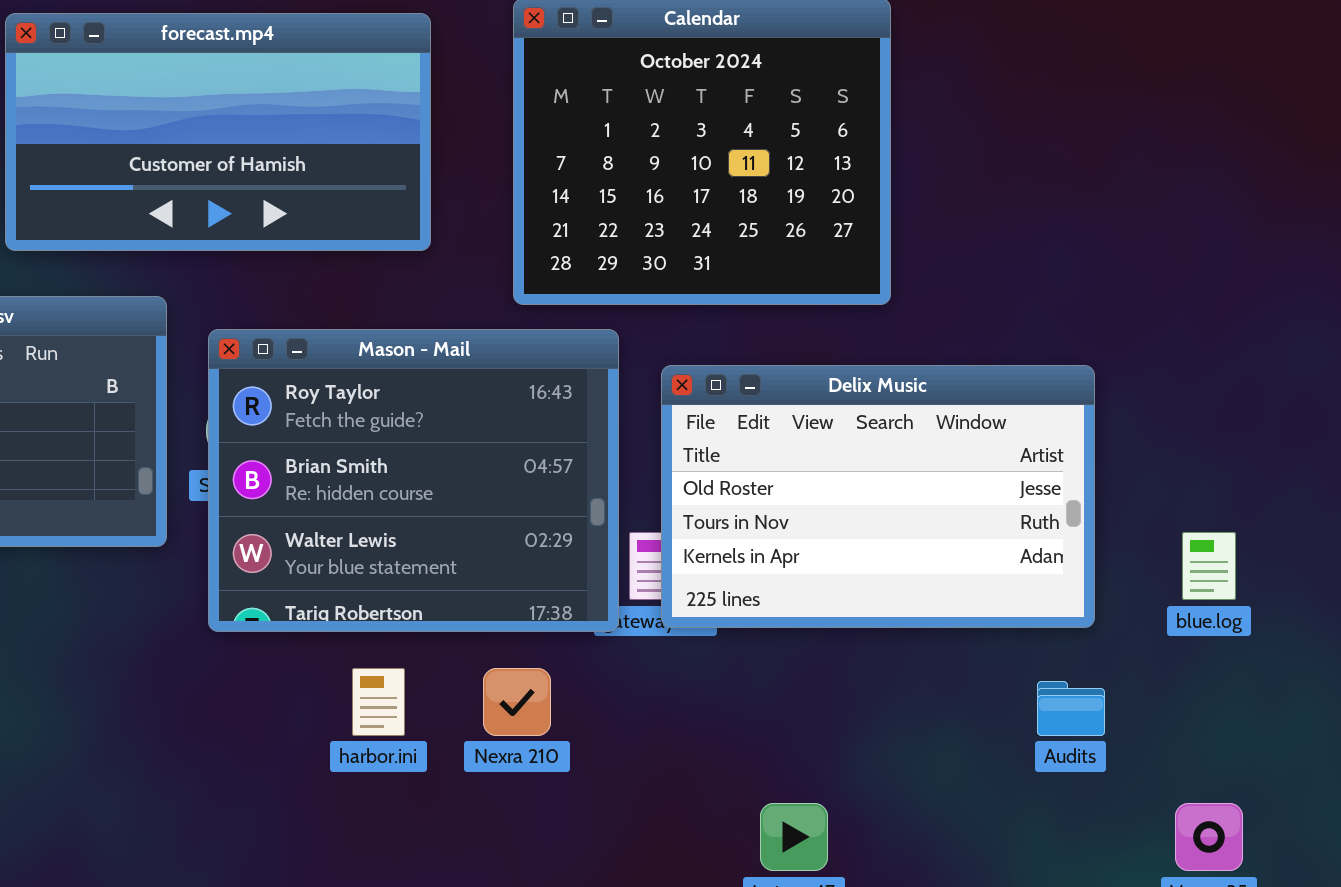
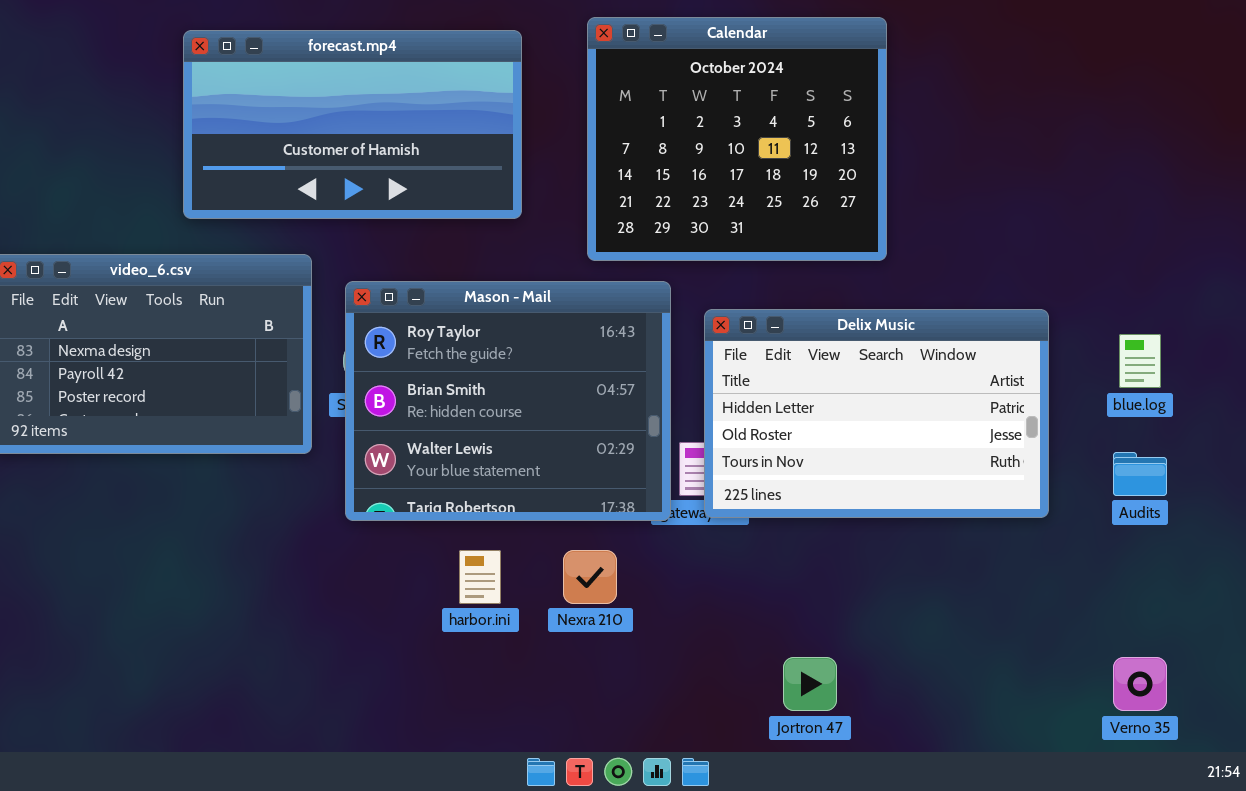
Delix Music: [661,365,1095,628] -> [704,309,1049,518], scrolled up 1 row
blue.log: [1182,532,1236,600] -> [1119,334,1161,388], moved
Audits: [1037,681,1105,736] -> [1113,452,1167,496], moved

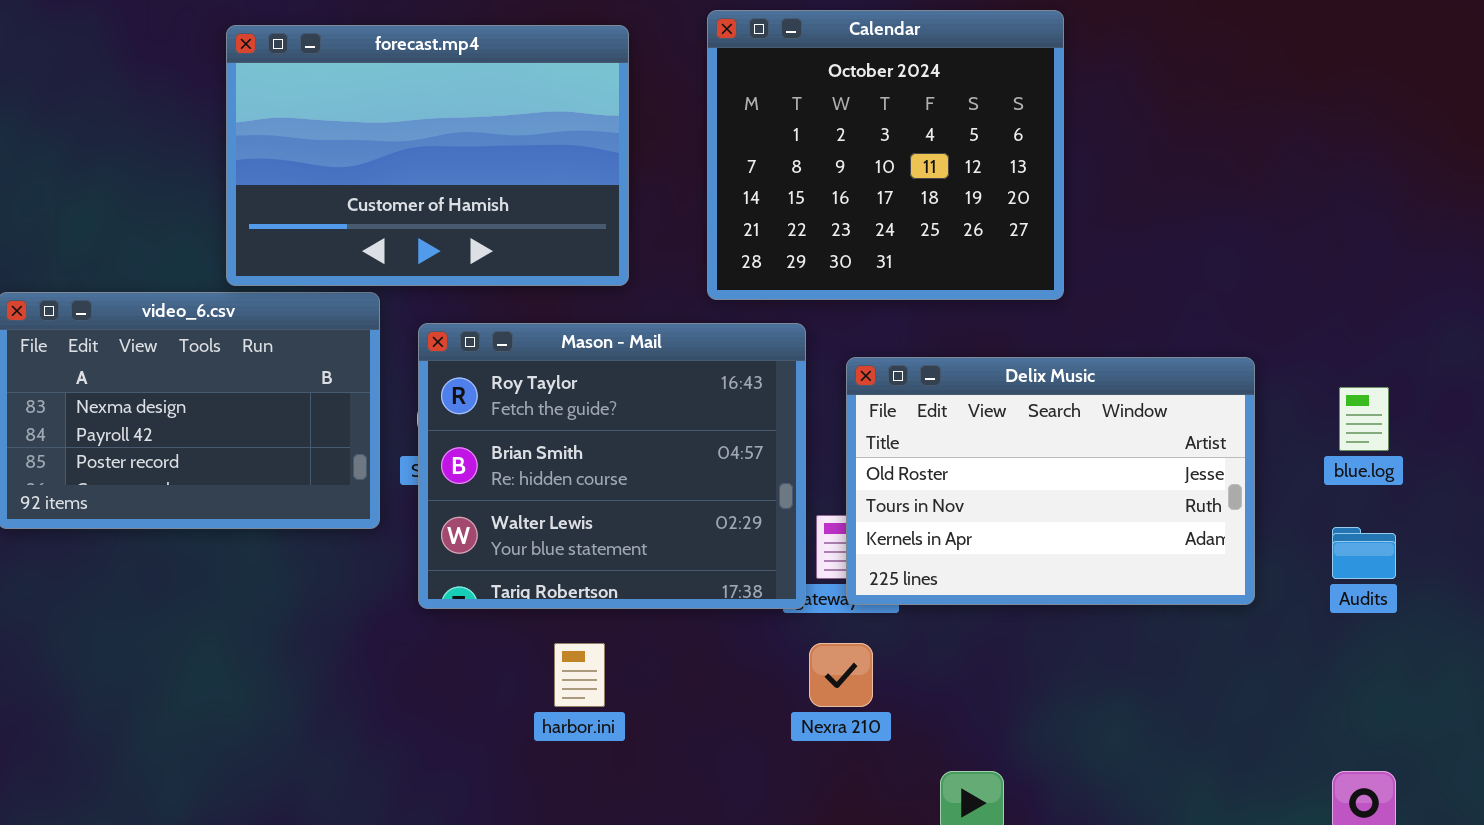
forecast.mp4: [183,30,522,219] -> [226,25,629,286], resized
Delix Music: [704,309,1049,518] -> [846,357,1255,605], scrolled down 1 row
Nexra 210: [563,550,617,604] -> [809,643,873,707], moved

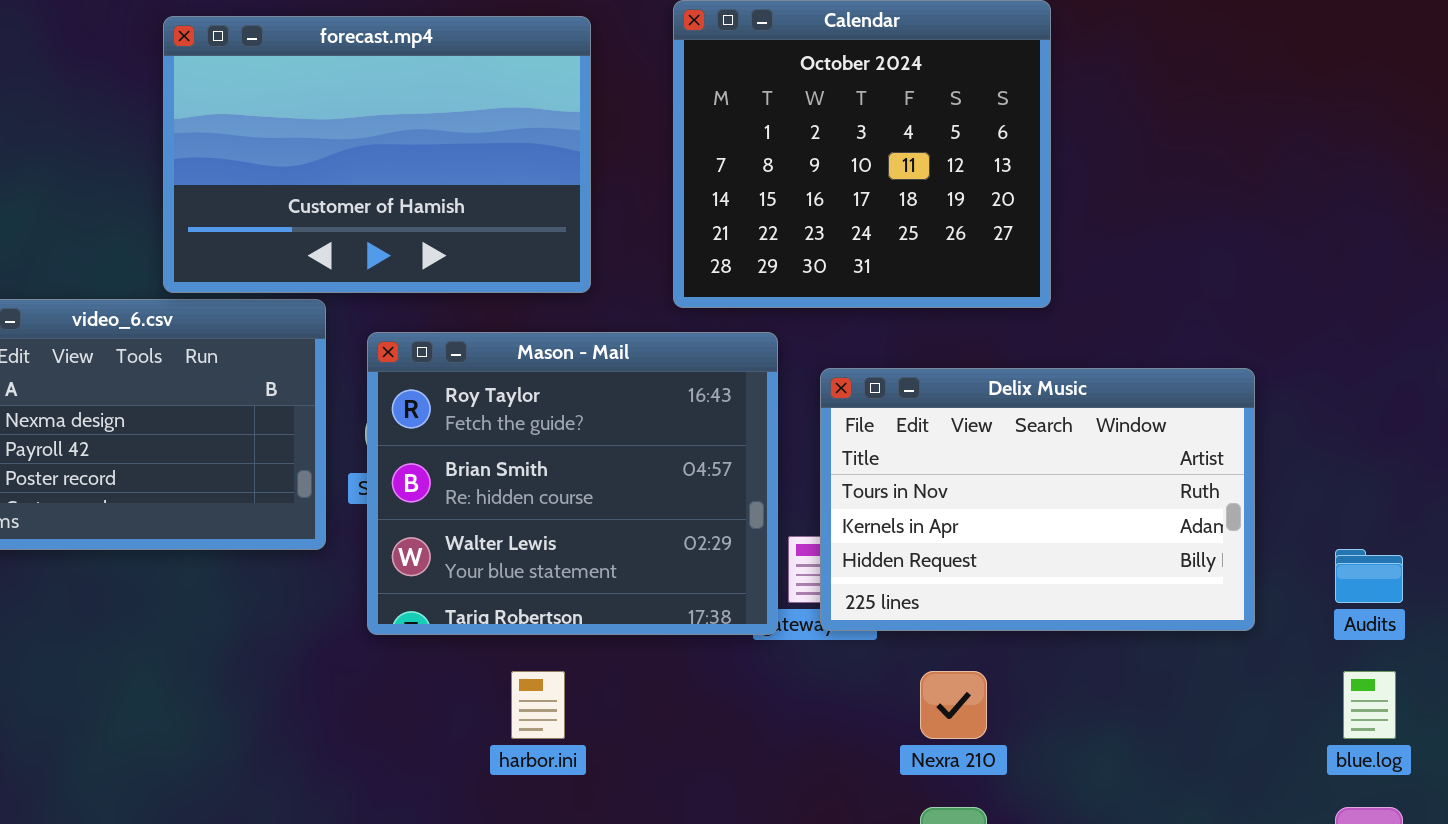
Delix Music: [846,357,1255,605] -> [820,368,1255,631], scrolled down 1 row
blue.log: [1339,387,1389,451] -> [1343,671,1396,739], moved
Nexra 210: [809,643,873,707] -> [920,671,987,739], moved

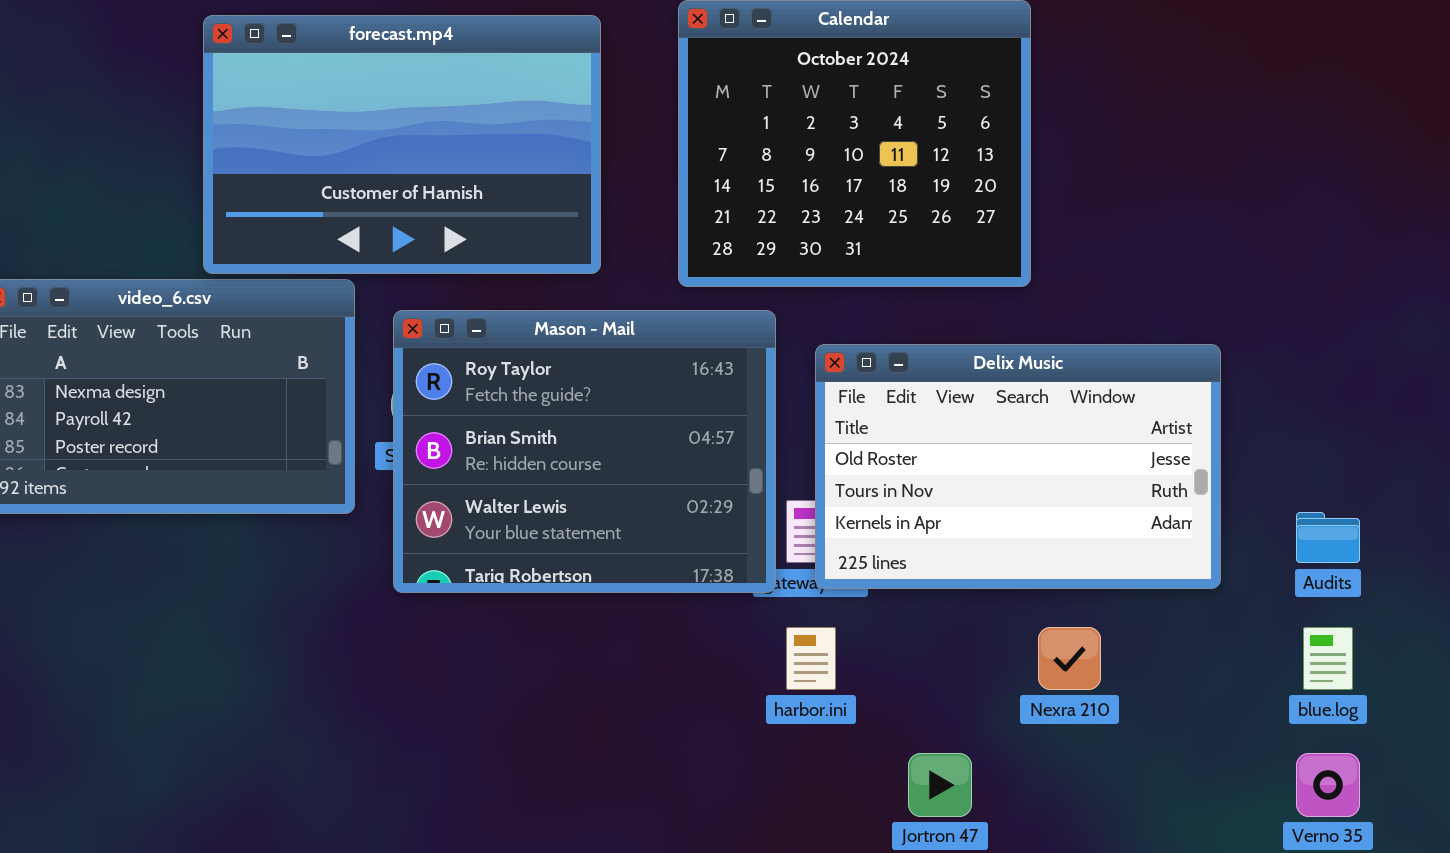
Delix Music: [820,368,1255,631] -> [815,344,1221,589], scrolled up 1 row
harbor.ini: [511,671,565,739] -> [786,627,836,690], moved
Nexra 210: [920,671,987,739] -> [1038,627,1101,690], moved

